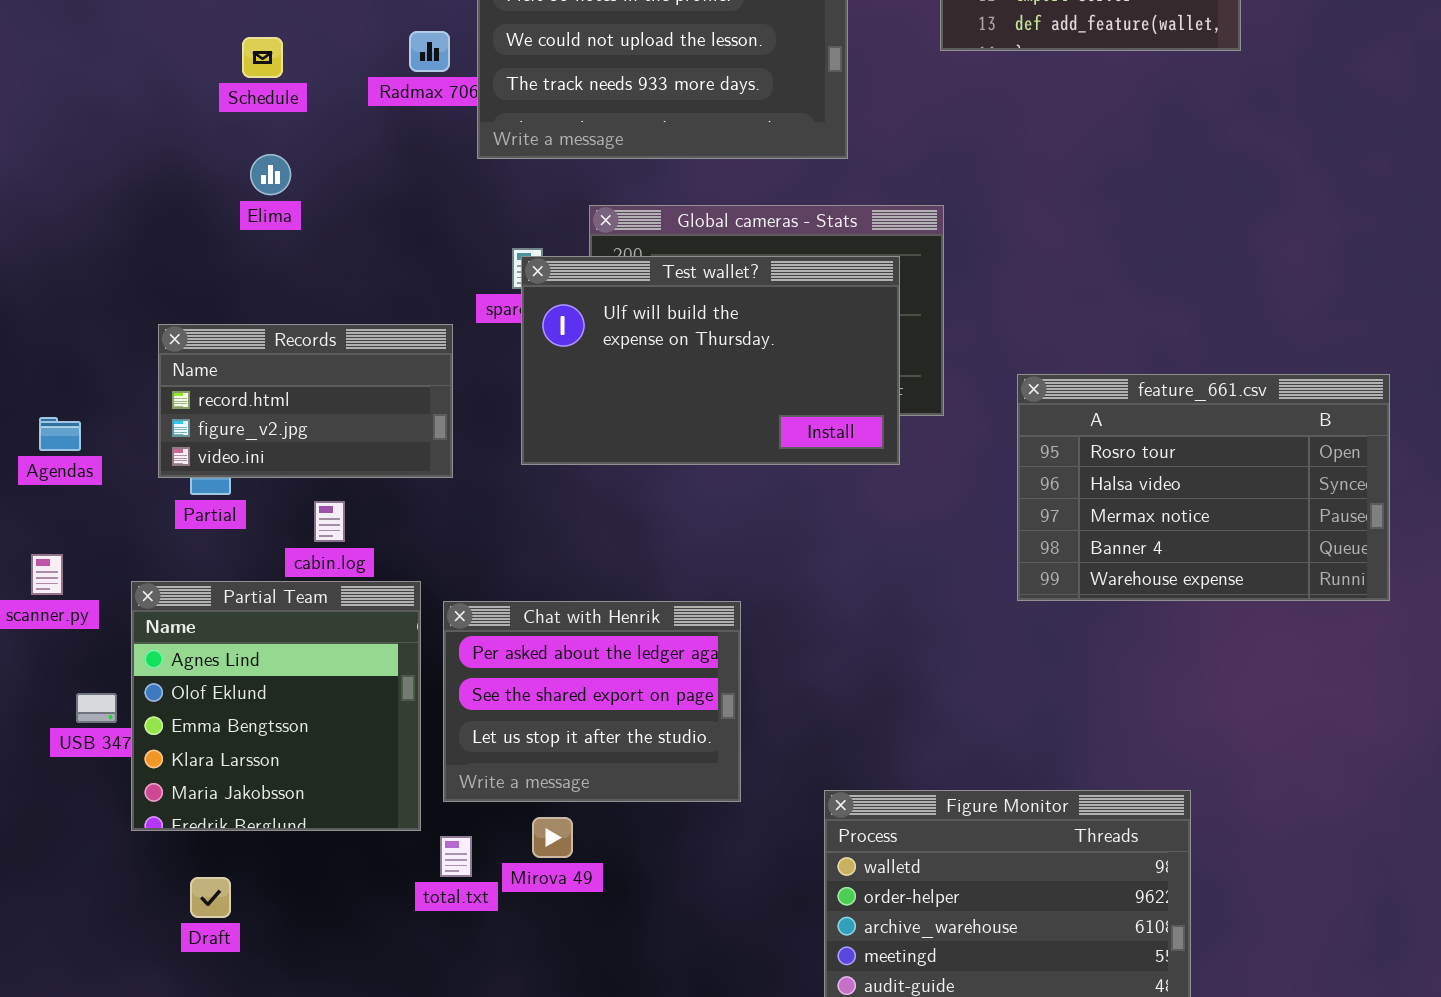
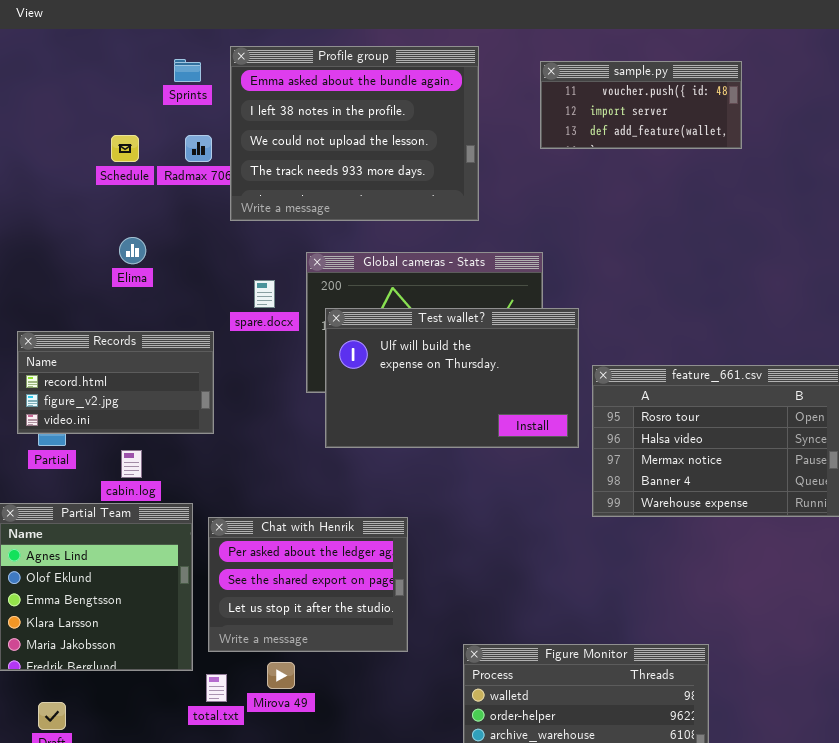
Schedule: [242,37,283,78] -> [111,135,139,162], moved
Elima: [250,154,291,195] -> [119,237,146,264], moved
Test wallet?: [521,256,900,465] -> [325,308,579,448], moved

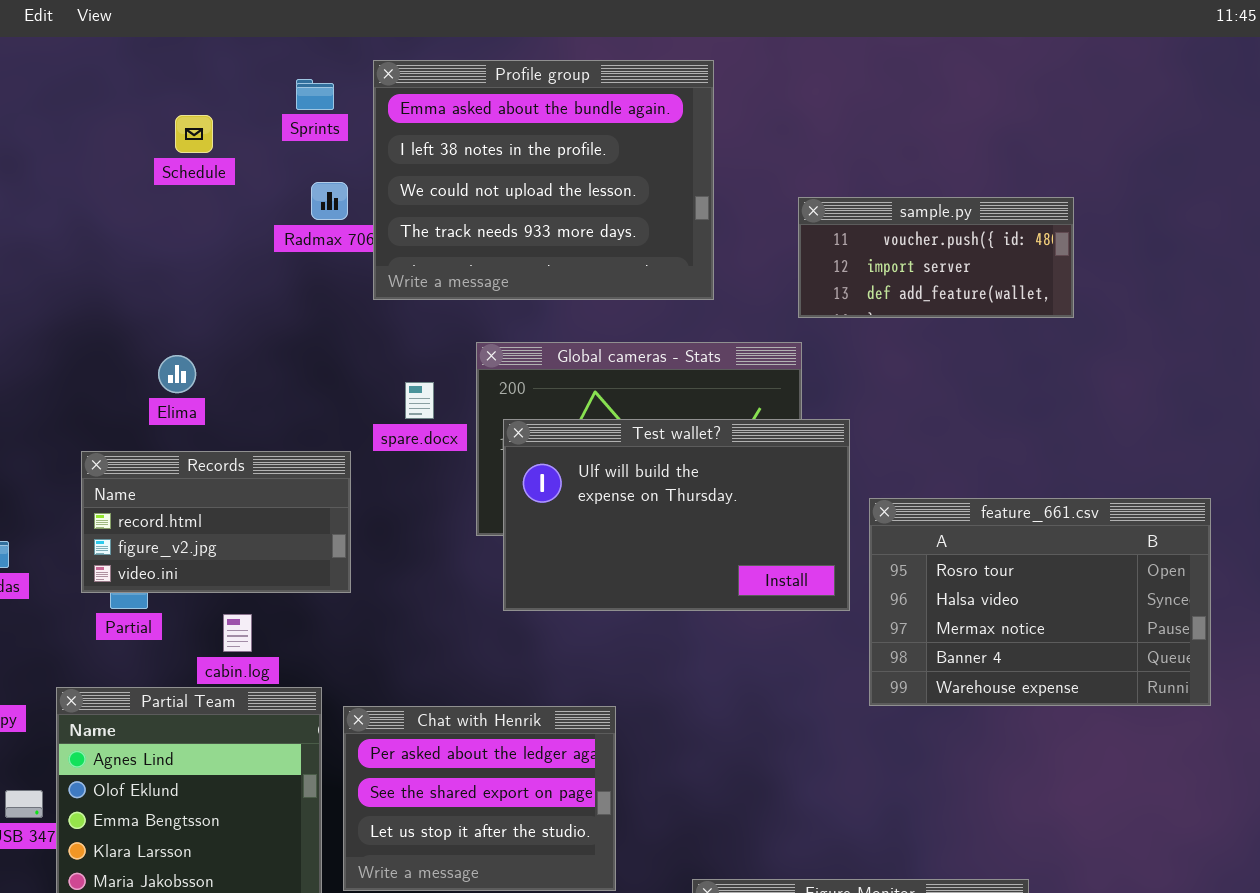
sample.py: [540,61,742,149] -> [798,197,1074,318], moved
Schedule: [111,135,139,162] -> [175,115,213,153], moved
Elima: [119,237,146,264] -> [158,355,196,393], moved

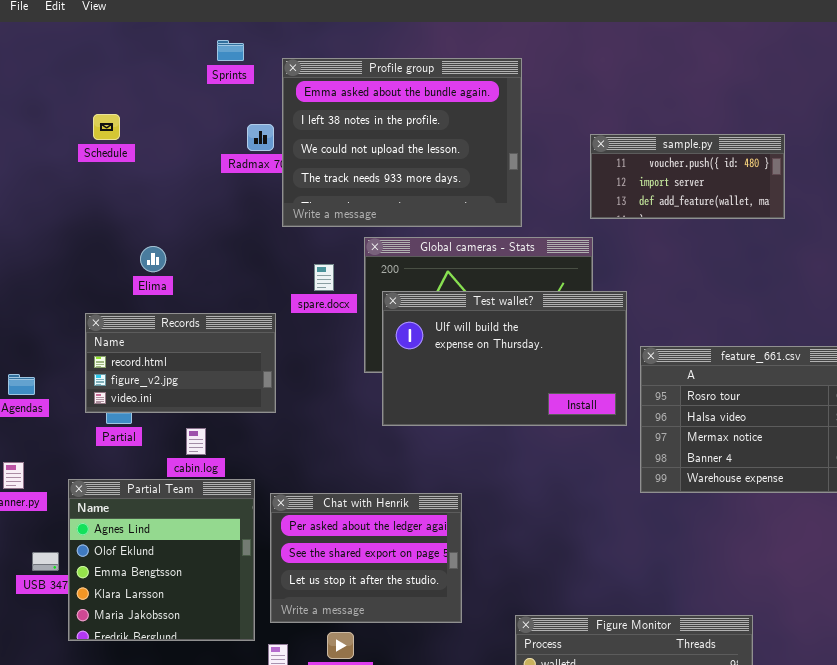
Profile group: [373,60,714,300] -> [282,58,522,227], moved
Sprints: [296,79,334,110] -> [217,40,244,61], moved
Schedule: [175,115,213,153] -> [93,114,120,140], moved

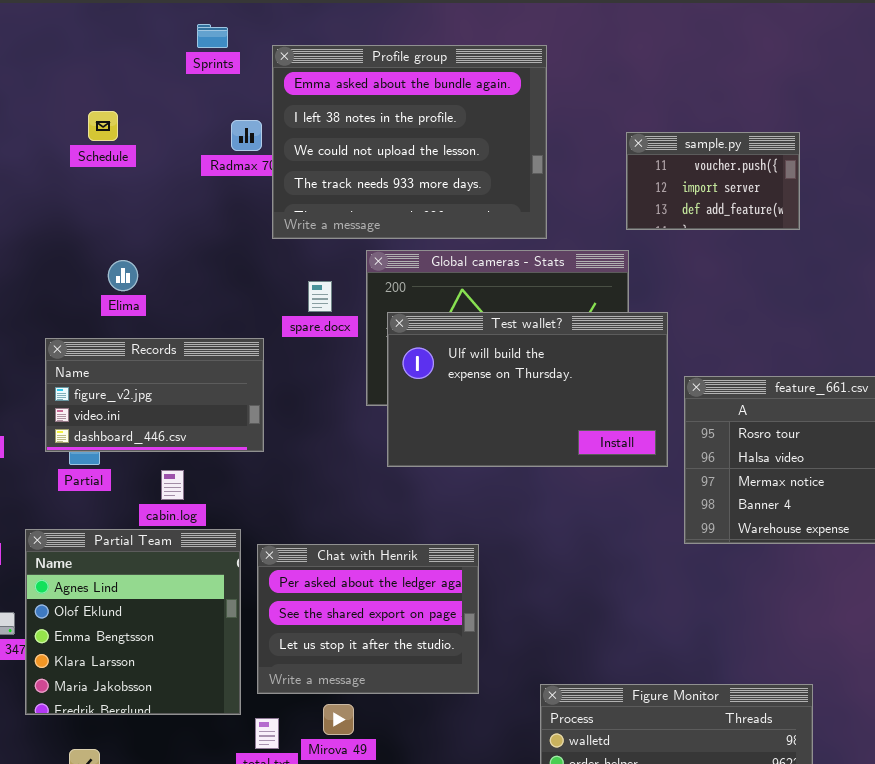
Schedule: [93,114,120,140] -> [88,111,118,141], moved
sample.py: [590,134,785,219] -> [626,132,800,230], resized
Records: [85,313,276,413] -> [45,338,264,452], scrolled down 1 row

